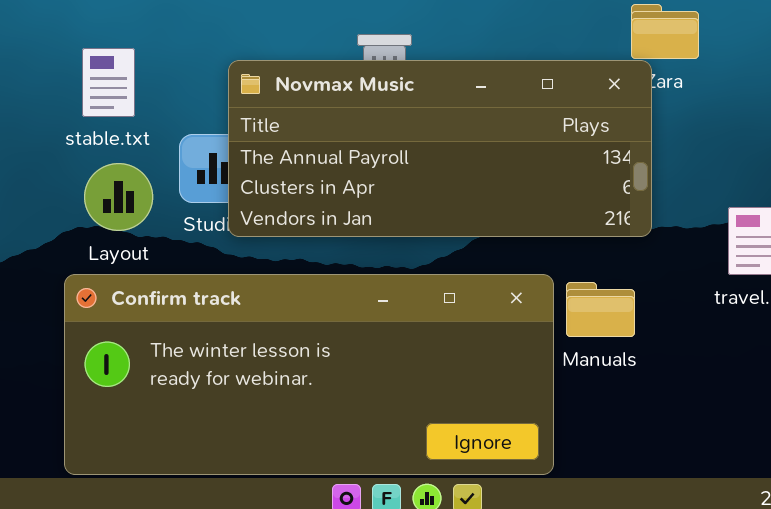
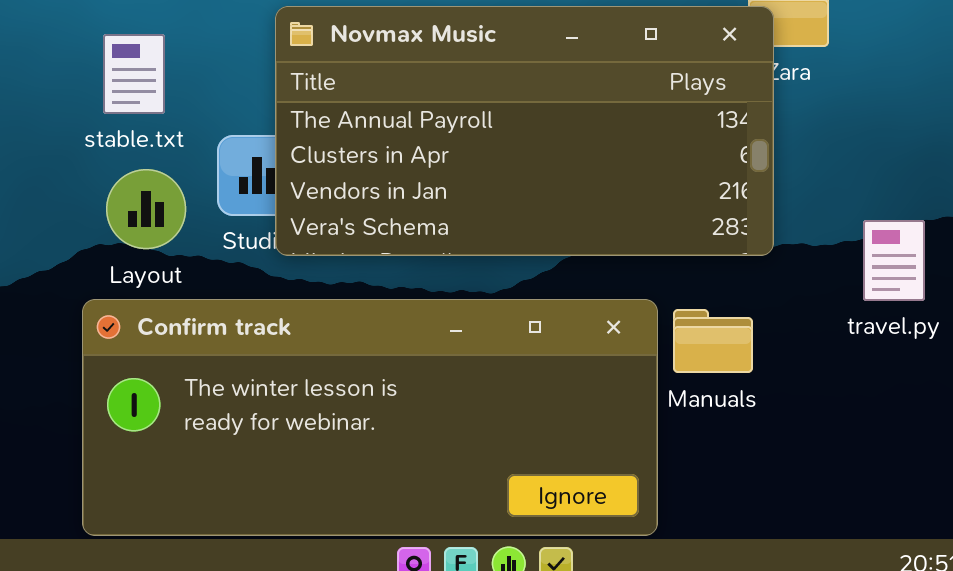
Novmax Music: [228,60,652,237] -> [275,6,774,256], resized

